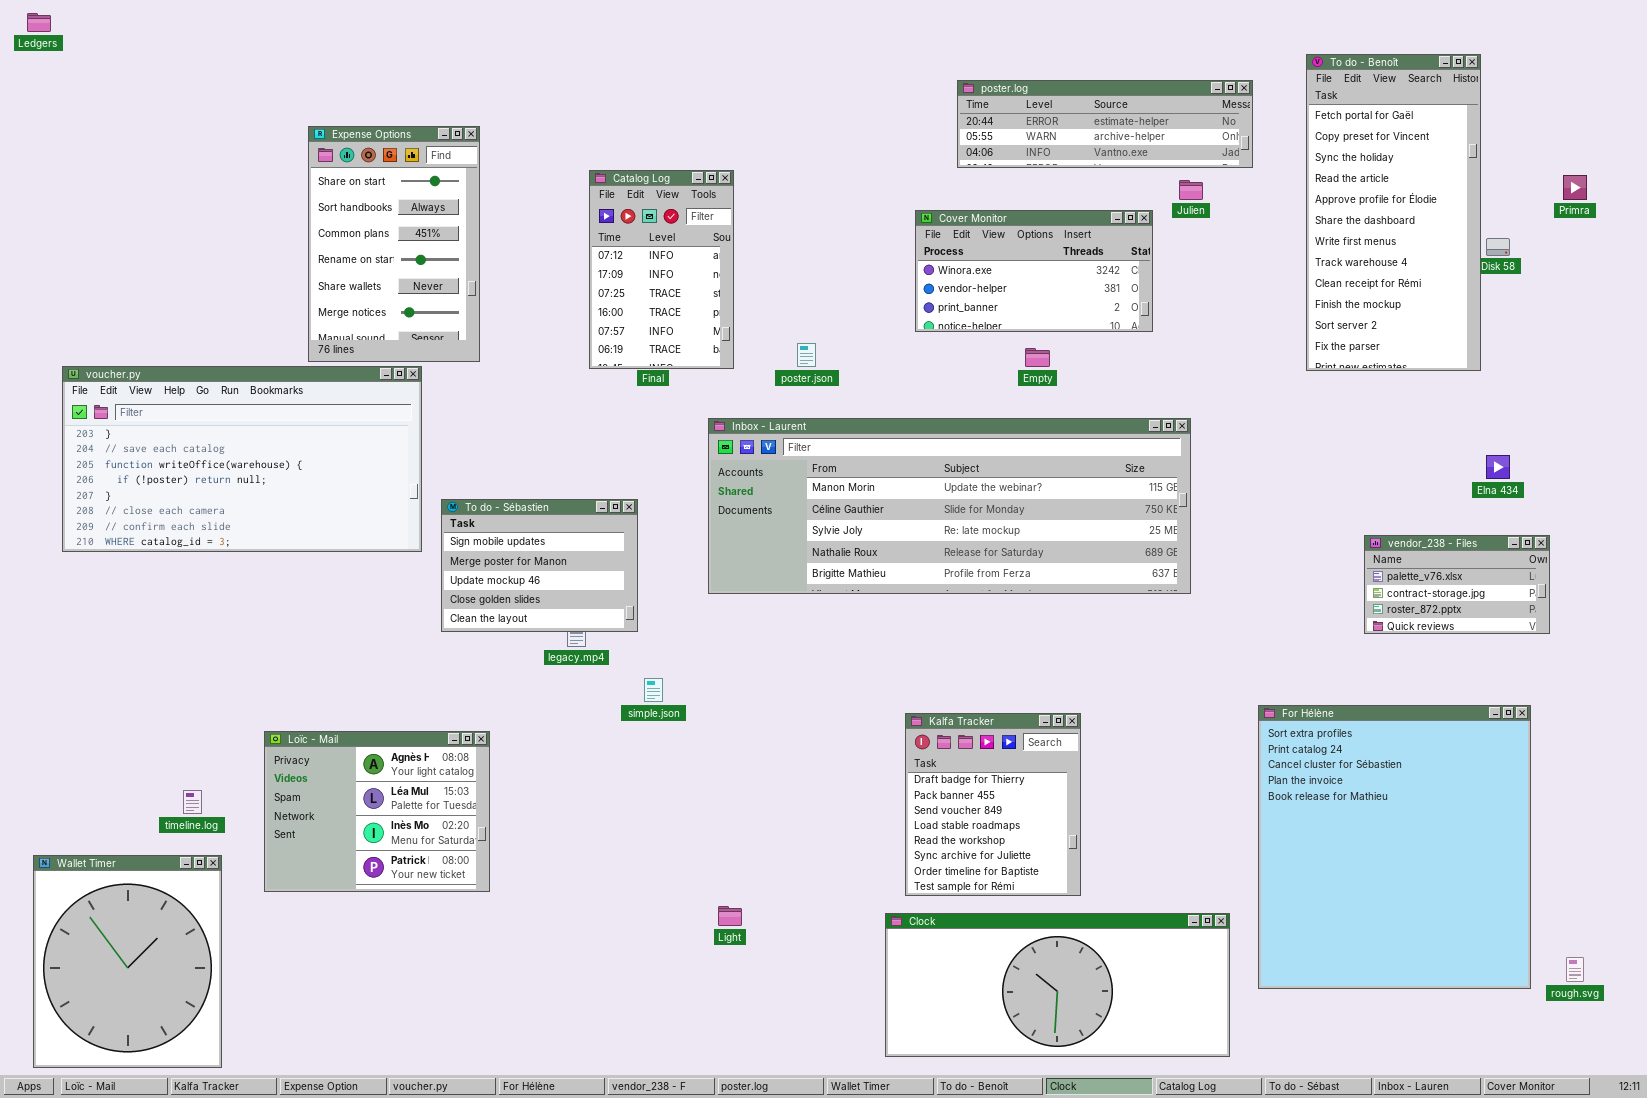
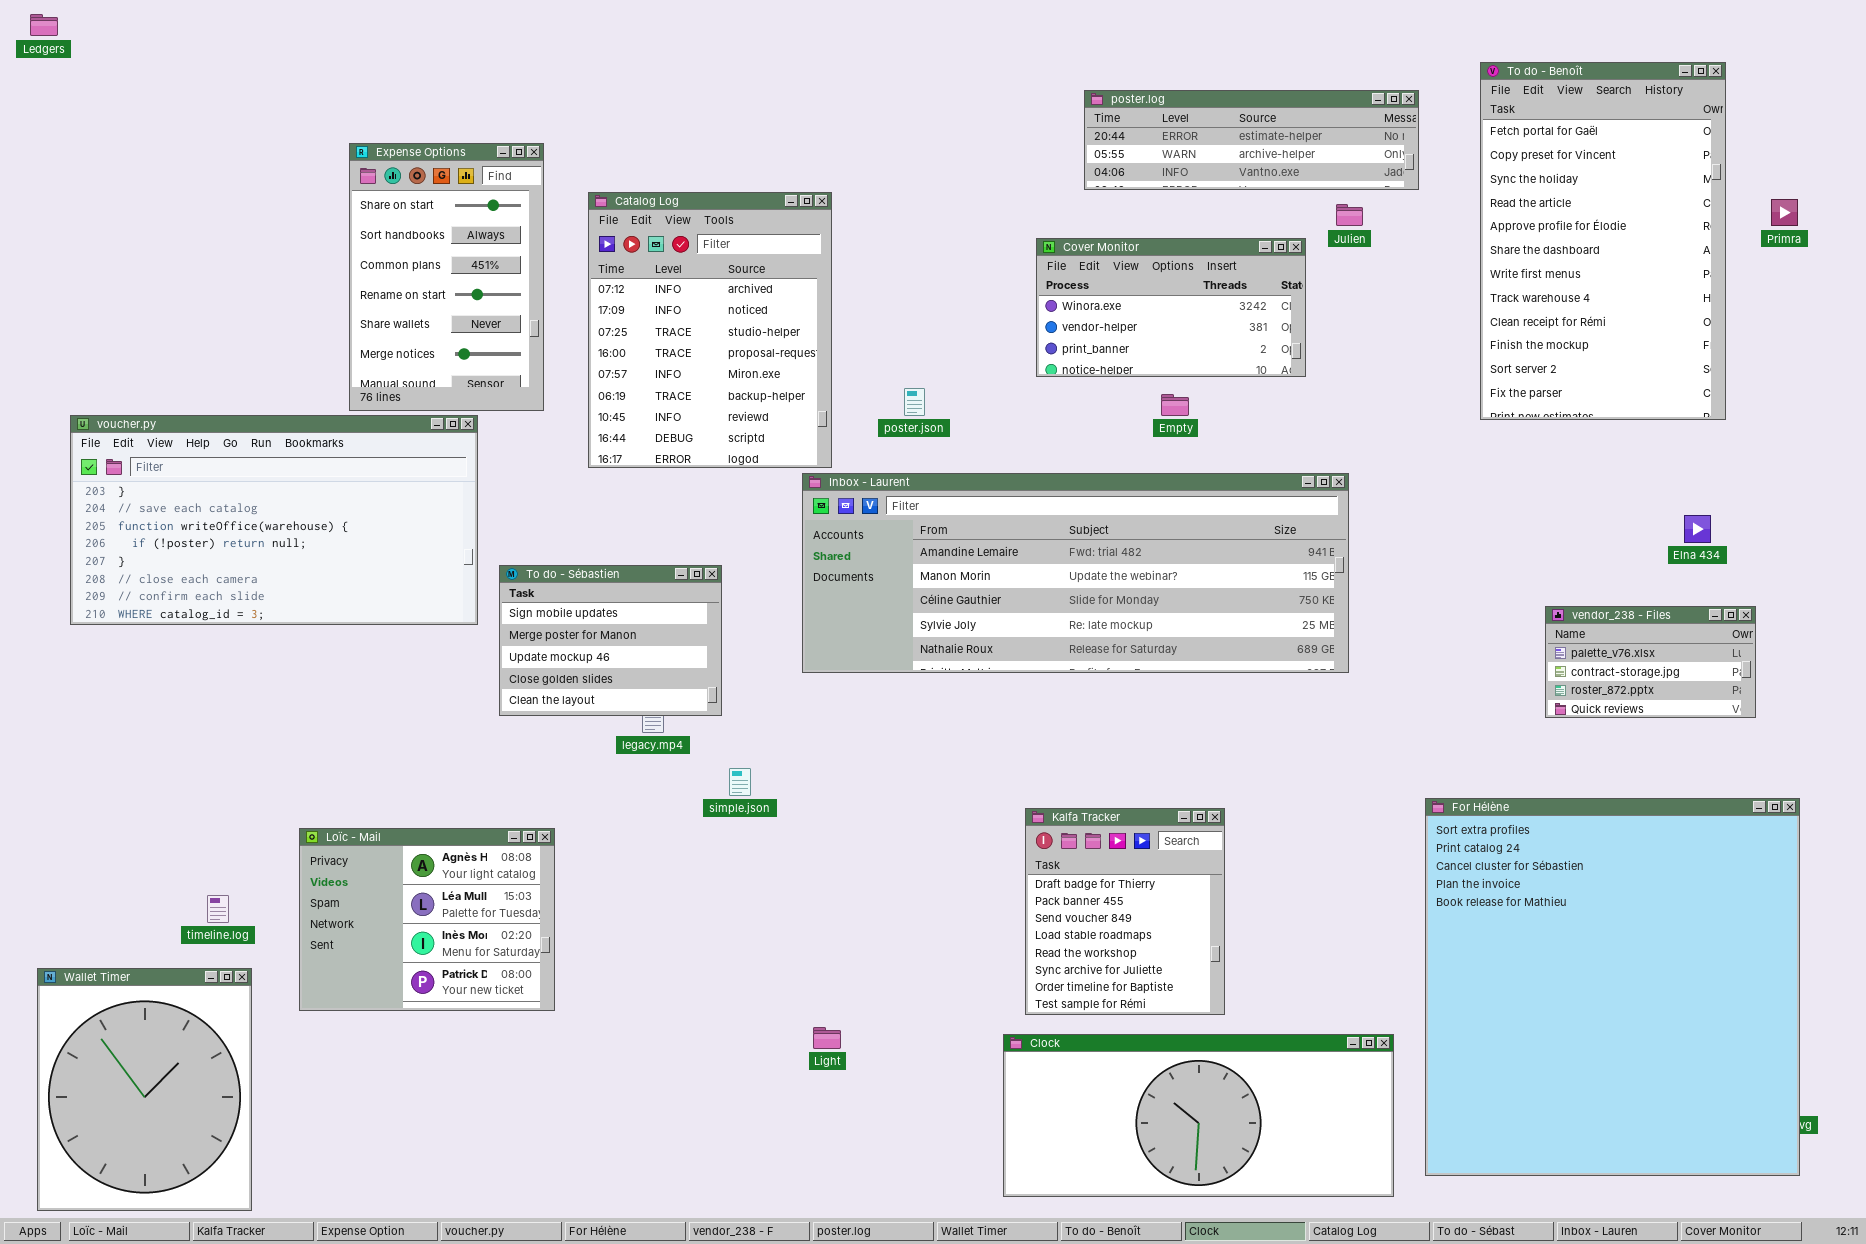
To do - Benoît: [1306,54,1481,371] -> [1480,62,1726,420], resized
Catalog Log: [589,170,734,369] -> [588,192,832,468], resized
Inbox - Laurent: [708,418,1191,594] -> [802,473,1349,673], scrolled up 1 row
For Hélène: [1258,705,1531,989] -> [1425,798,1800,1176], resized

